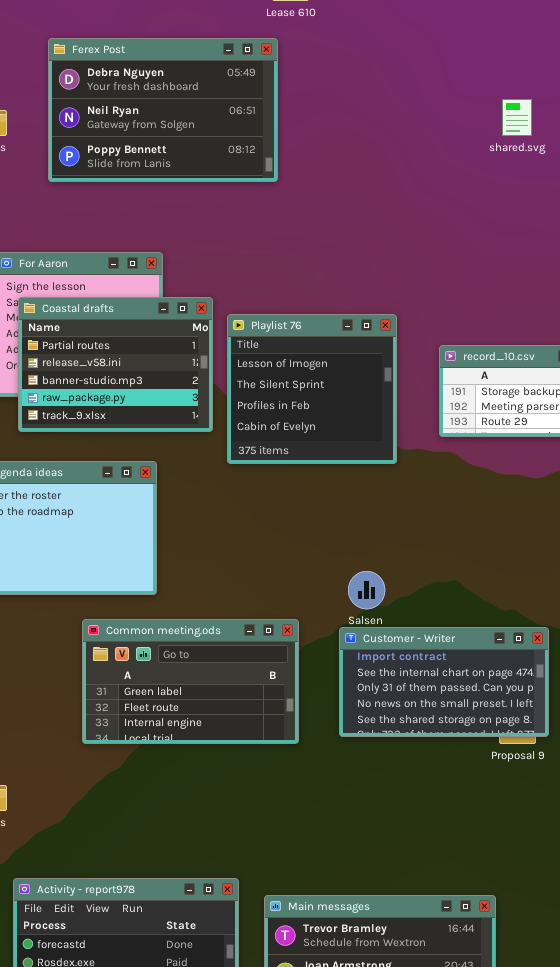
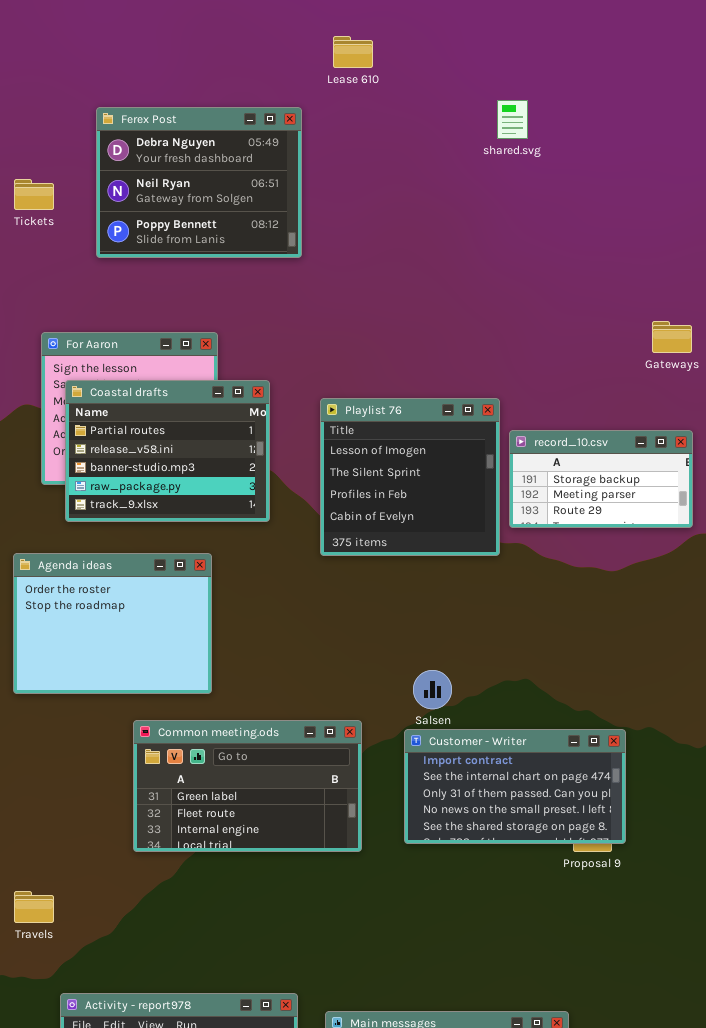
Ferex Post: [48,38,278,182] -> [96,107,302,258], resized
shared.svg: [502,99,532,136] -> [497,100,528,139], moved
Playlist 76: [227,314,397,464] -> [320,398,500,556], moved

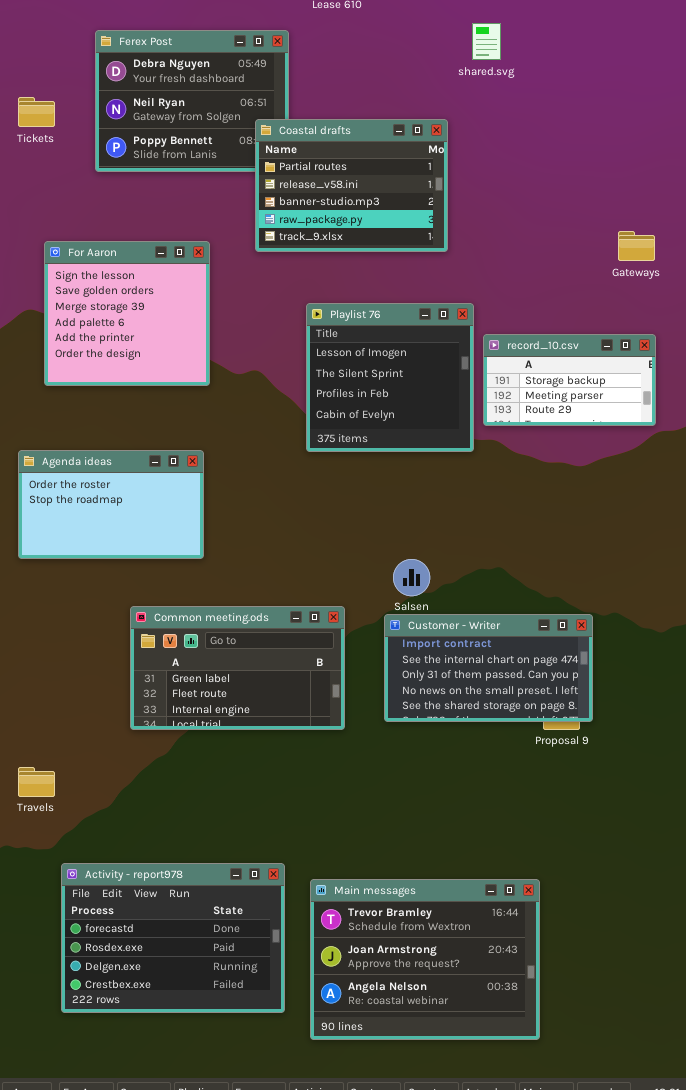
Coastal drafts: [65,380,270,522] -> [255,119,448,252], moved
Agenda ideas: [13,553,212,694] -> [18,450,204,559], resized

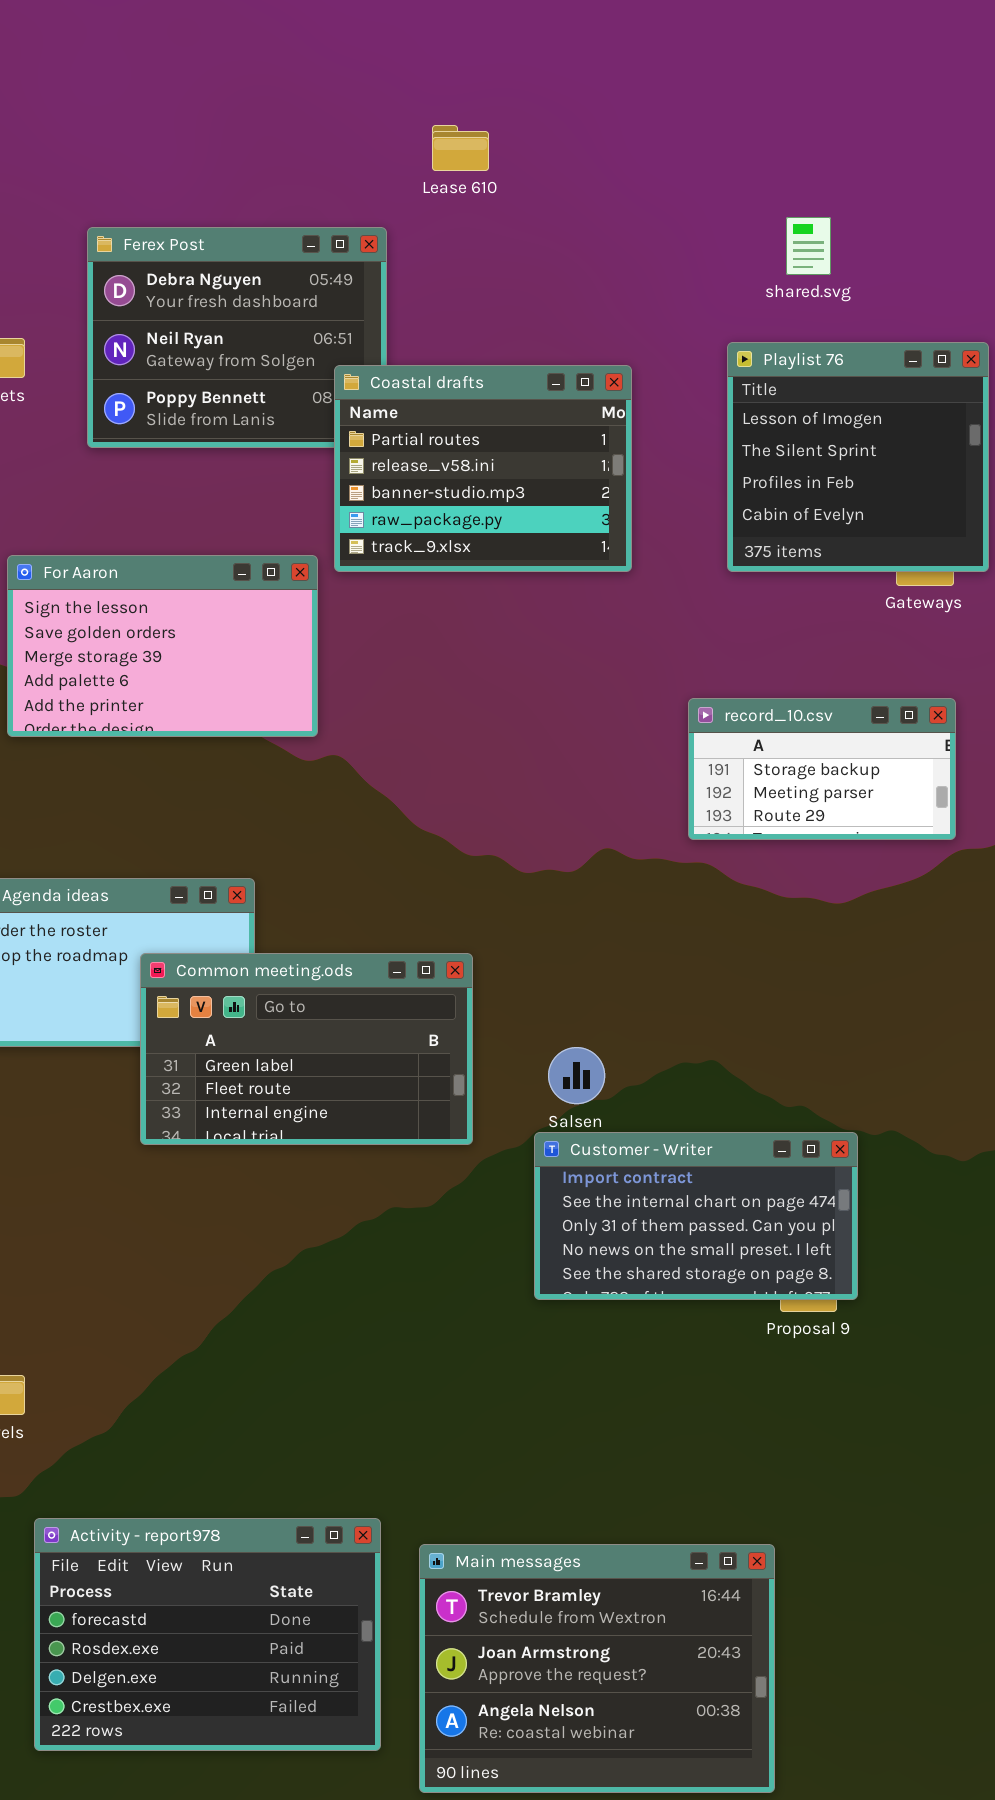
shared.svg: [472,23,501,60] -> [786,217,831,275], moved
For Aaron: [44,241,210,386] -> [7,555,318,737], resized
Playlist 76: [306,303,474,452] -> [727,342,989,572], moved
Common meeting.ods: [130,606,345,730] -> [140,953,473,1145], moved

